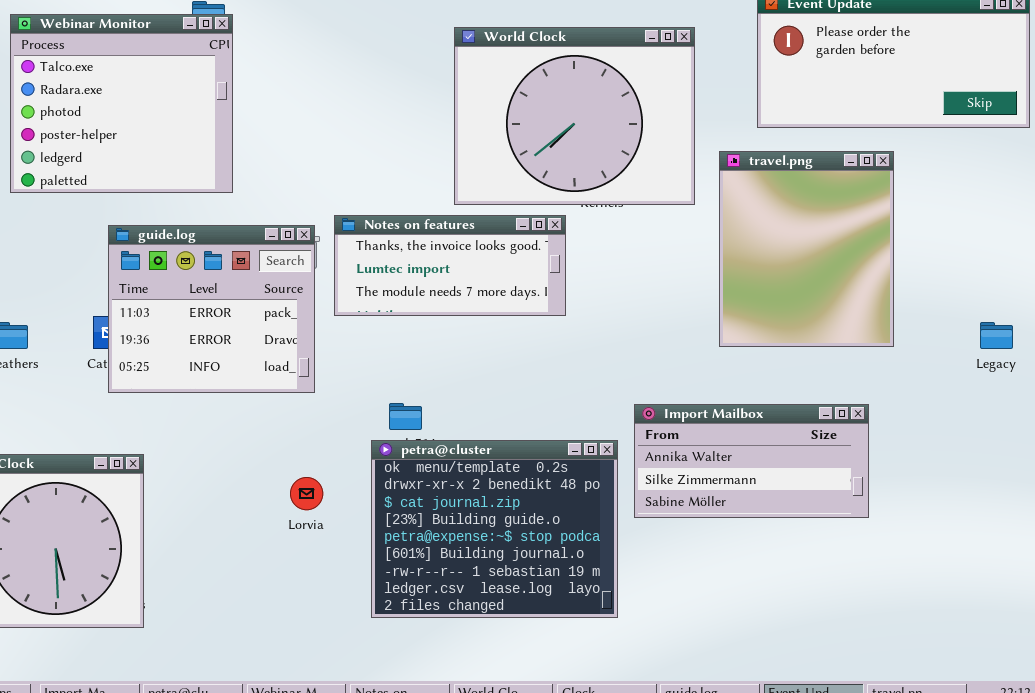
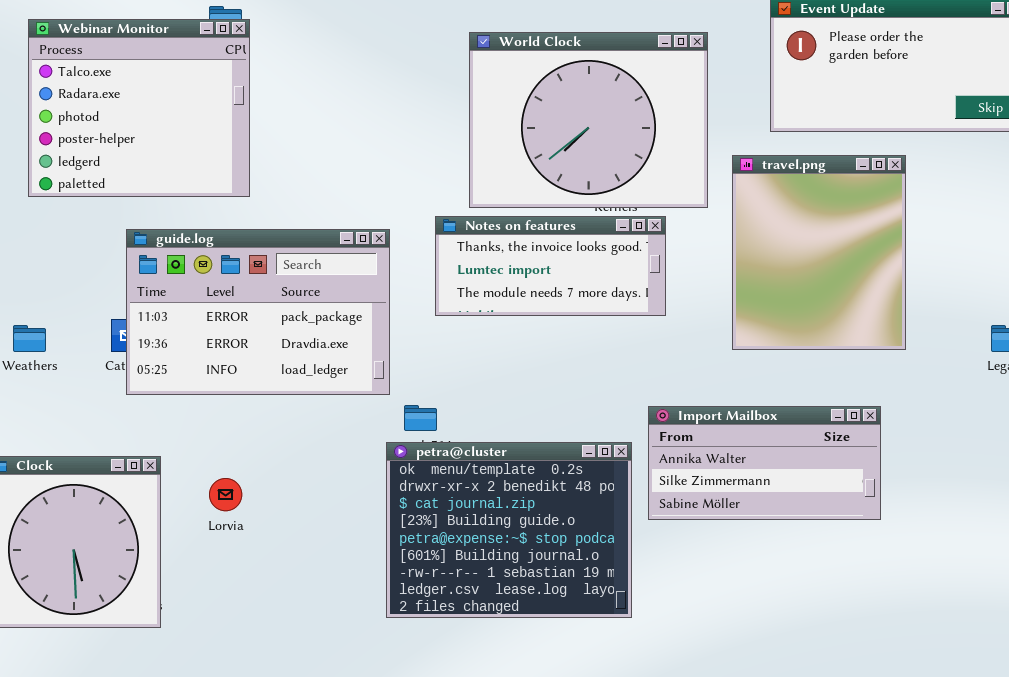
Notes on features: [334,215,566,316] -> [435,216,666,316], moved
guide.log: [108,225,315,393] -> [126,229,390,395], resized
Lorvia: [290,477,323,510] -> [209,478,242,511], moved

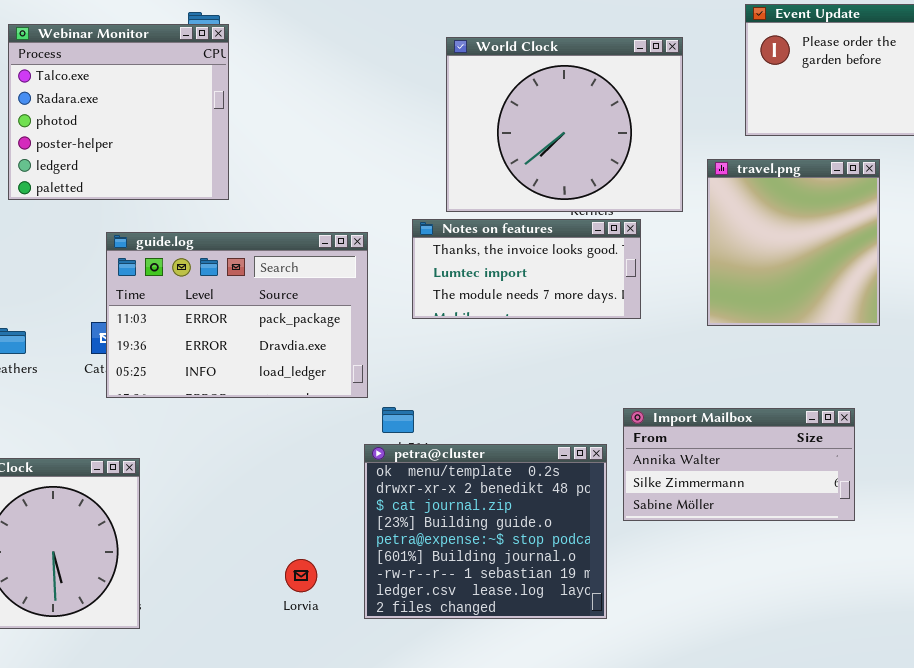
travel.png: [732,155,906,350] -> [707,159,880,326], resized
Lorvia: [209,478,242,511] -> [285,559,317,592], moved

